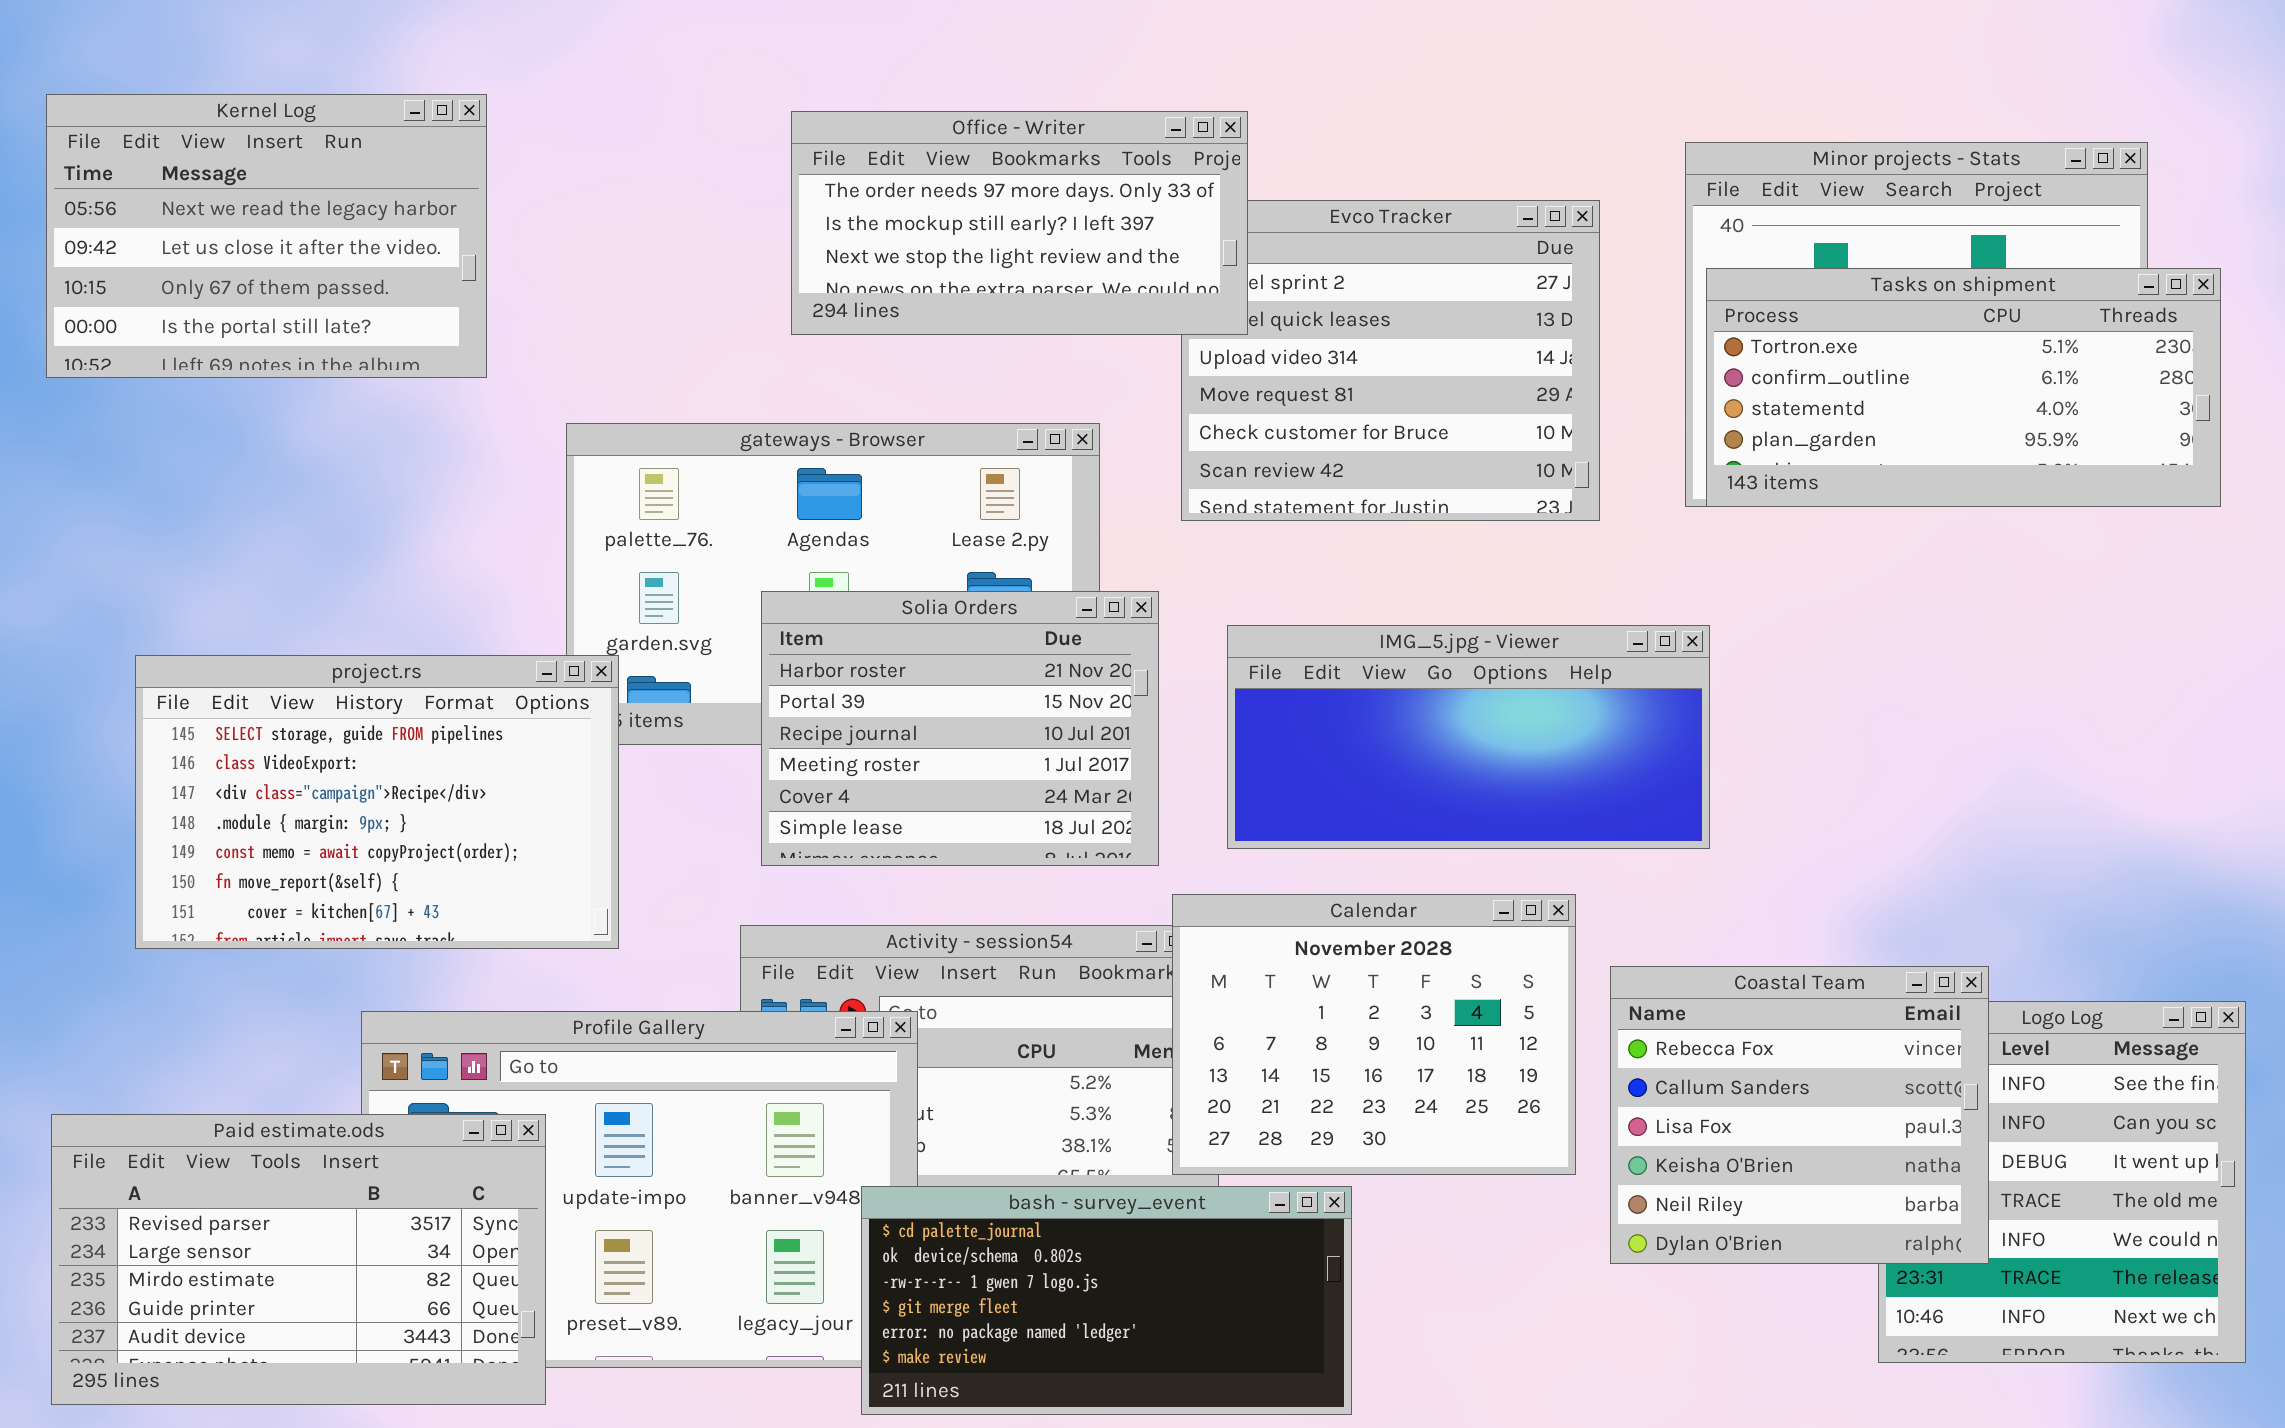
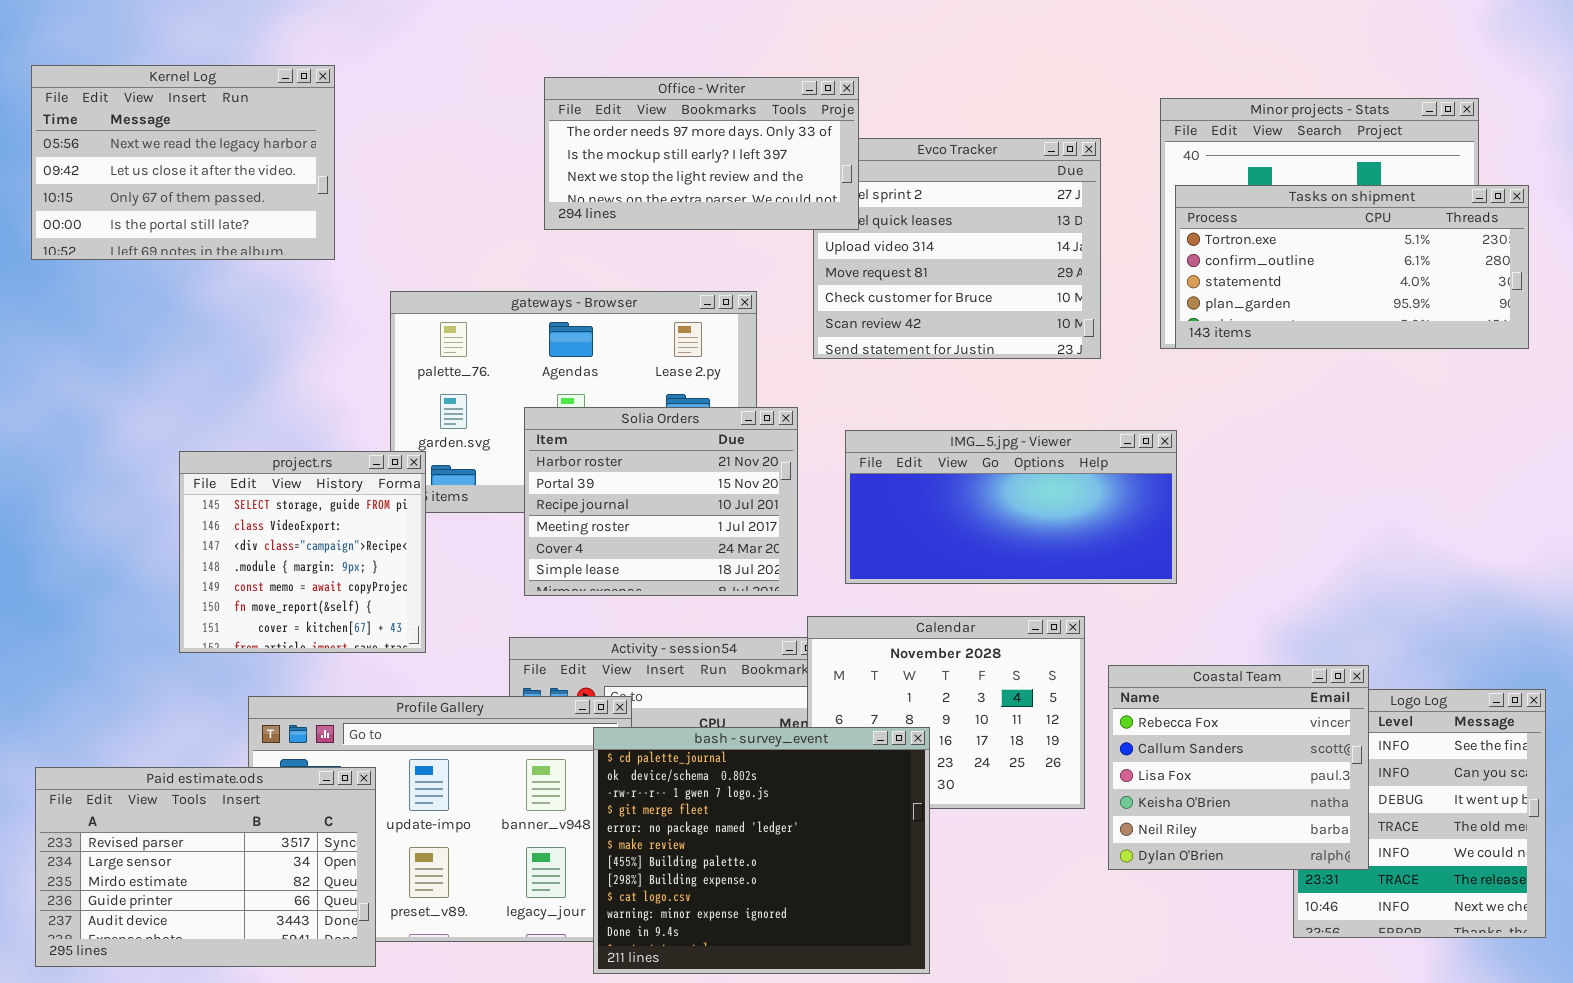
project.rs: [135,655,619,949] -> [179,451,426,653], resized
bash - survey_event: [861,1186,1352,1415] -> [593,727,930,974], resized

